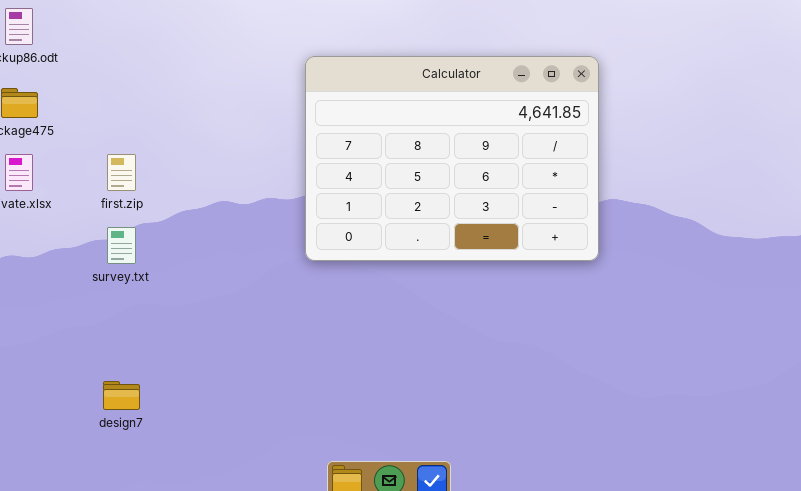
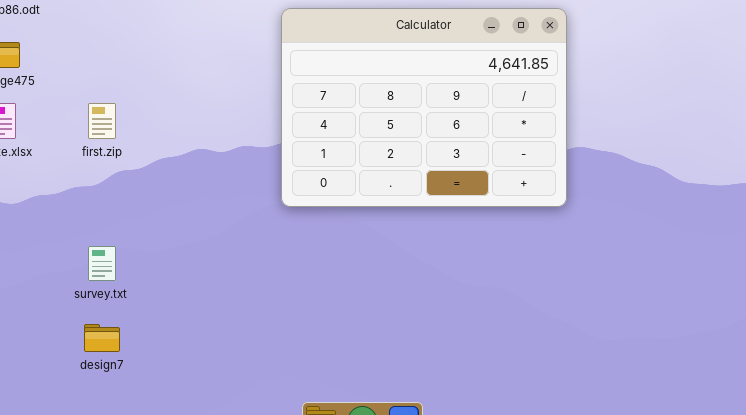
survey.txt: [107,227,136,264] -> [88,246,116,281], moved

